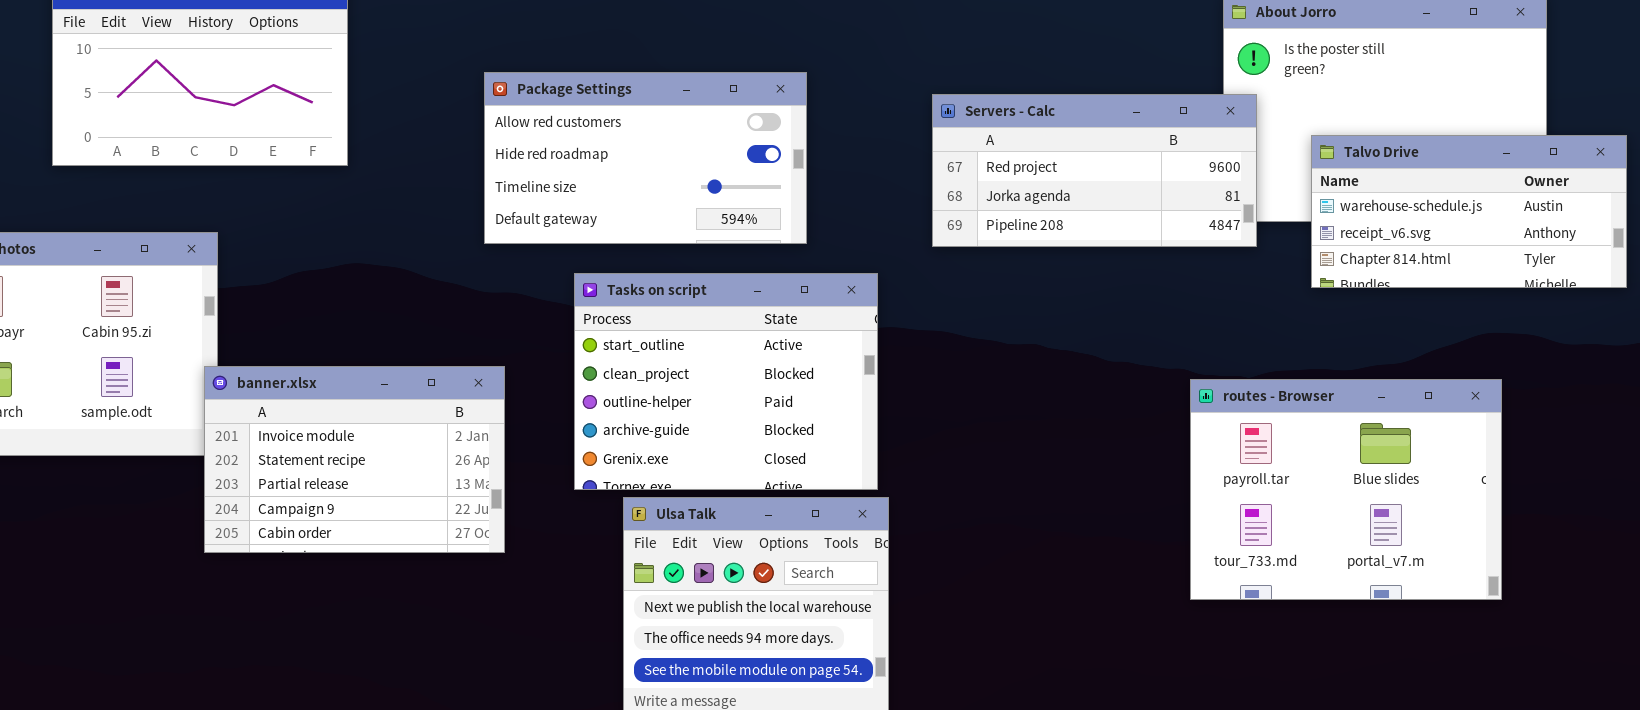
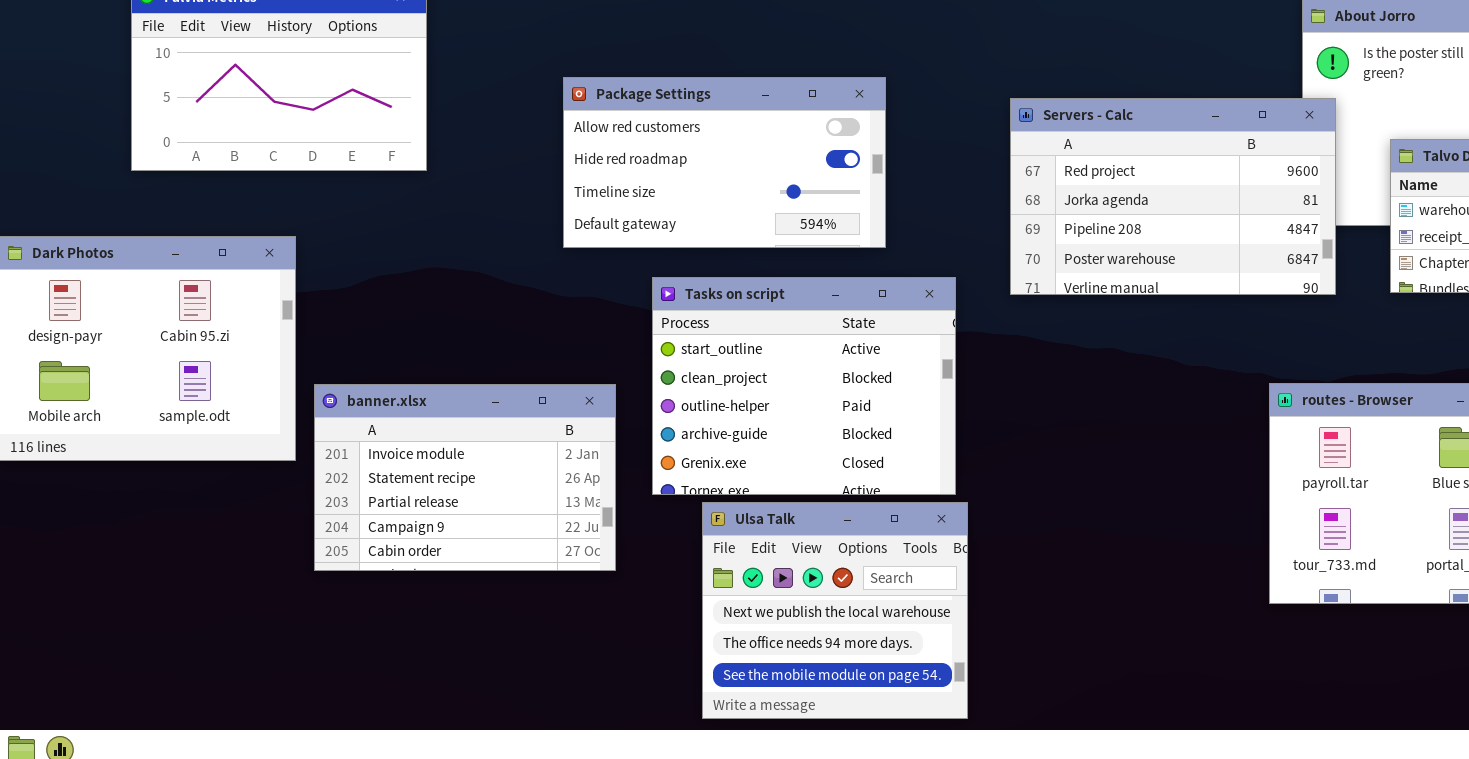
Servers - Calc: [932,94,1257,247] -> [1010,98,1336,295], resized
banner.xlsx: [204,366,505,553] -> [314,384,616,571], moved

